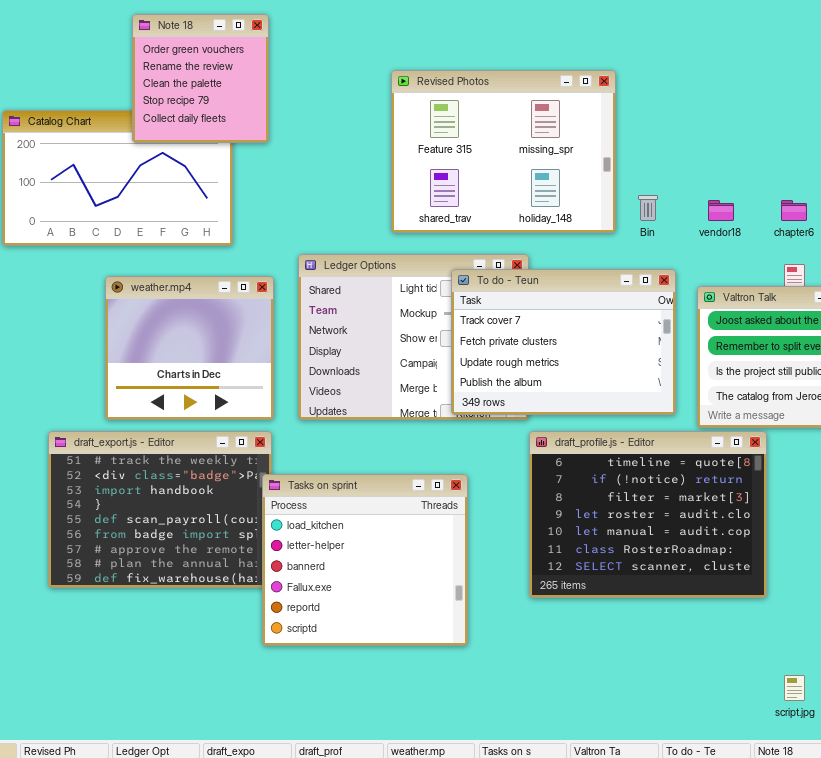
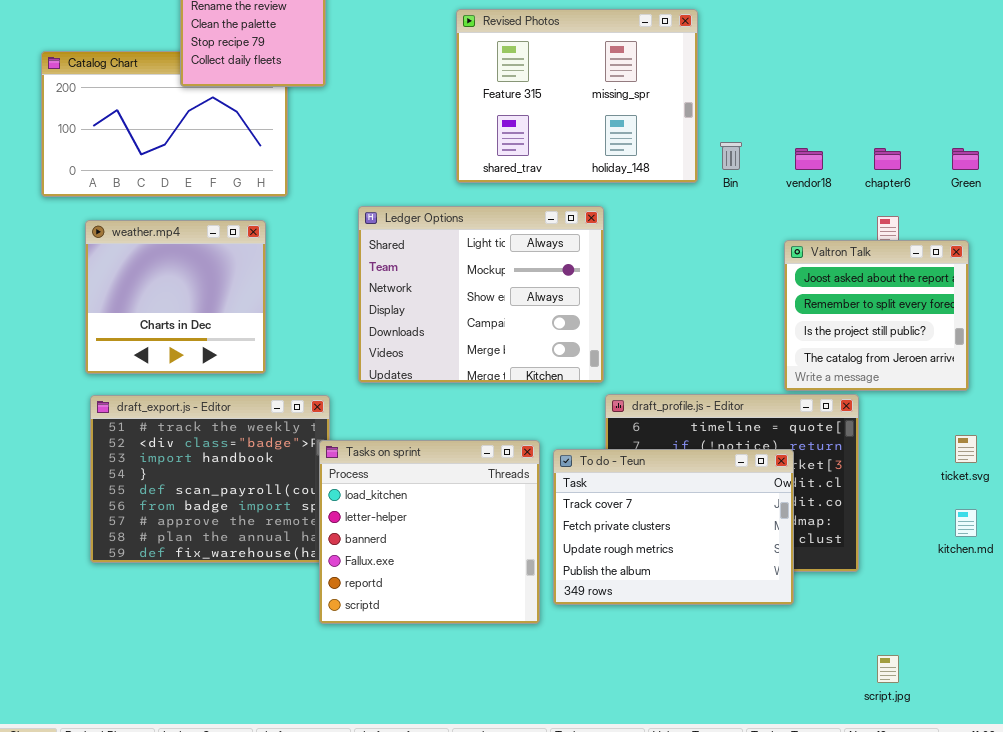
To do - Teun: [451,269,676,415] -> [553,449,794,605], moved
weather.mp4: [105,276,274,420] -> [85,220,266,374], moved

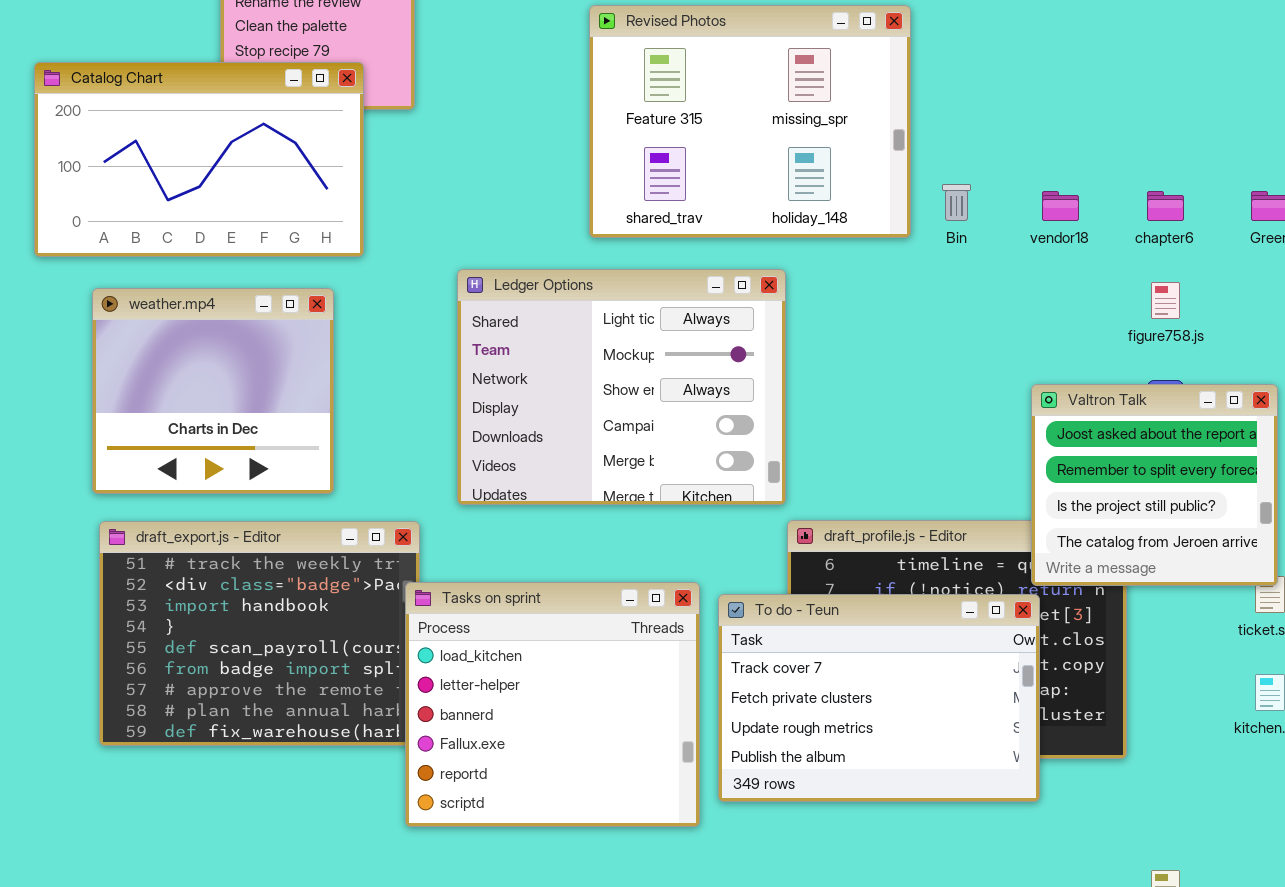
Catalog Chart: [41,51,288,197] -> [34,62,364,257], raised
Valtron Talk: [784,240,969,391] -> [1031,384,1278,586], moved

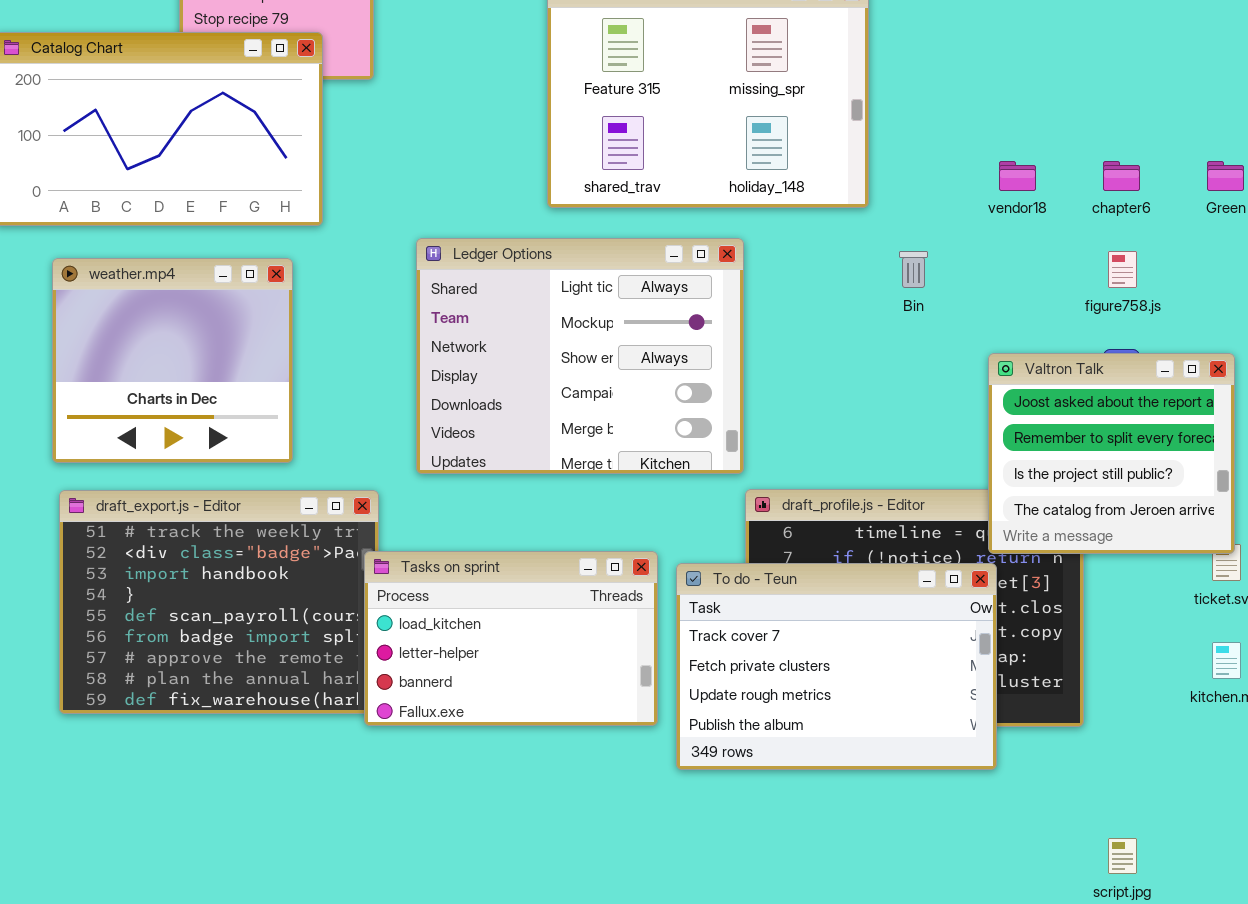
Bin: [942,184,971,221] -> [899,251,928,288], moved
Tasks on sprint: [405,582,700,827] -> [364,551,658,726], resized

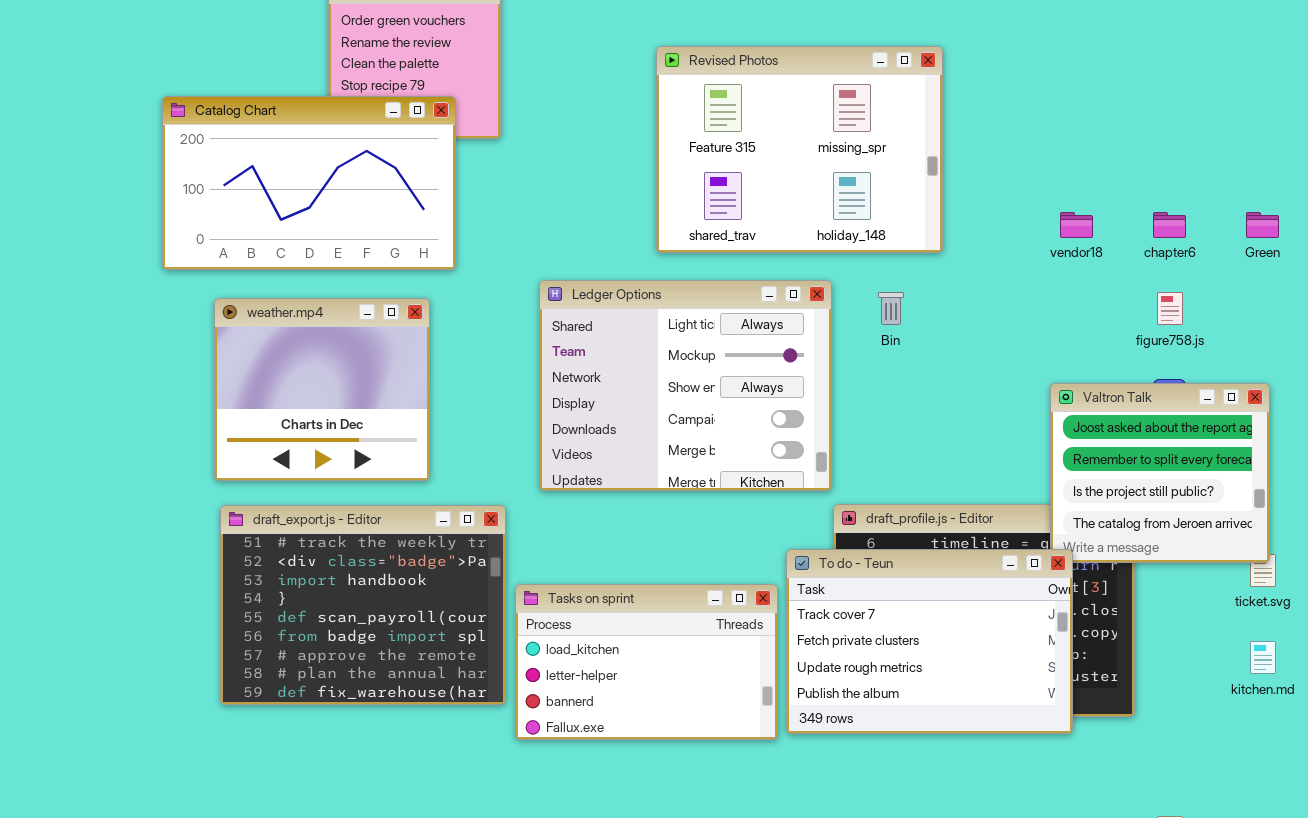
Bin: [899,251,928,288] -> [878,292,904,325], moved
Tasks on sprint: [364,551,658,726] -> [515,584,778,740], moved
To do - Teun: [676,563,997,770] -> [786,549,1073,734], moved

